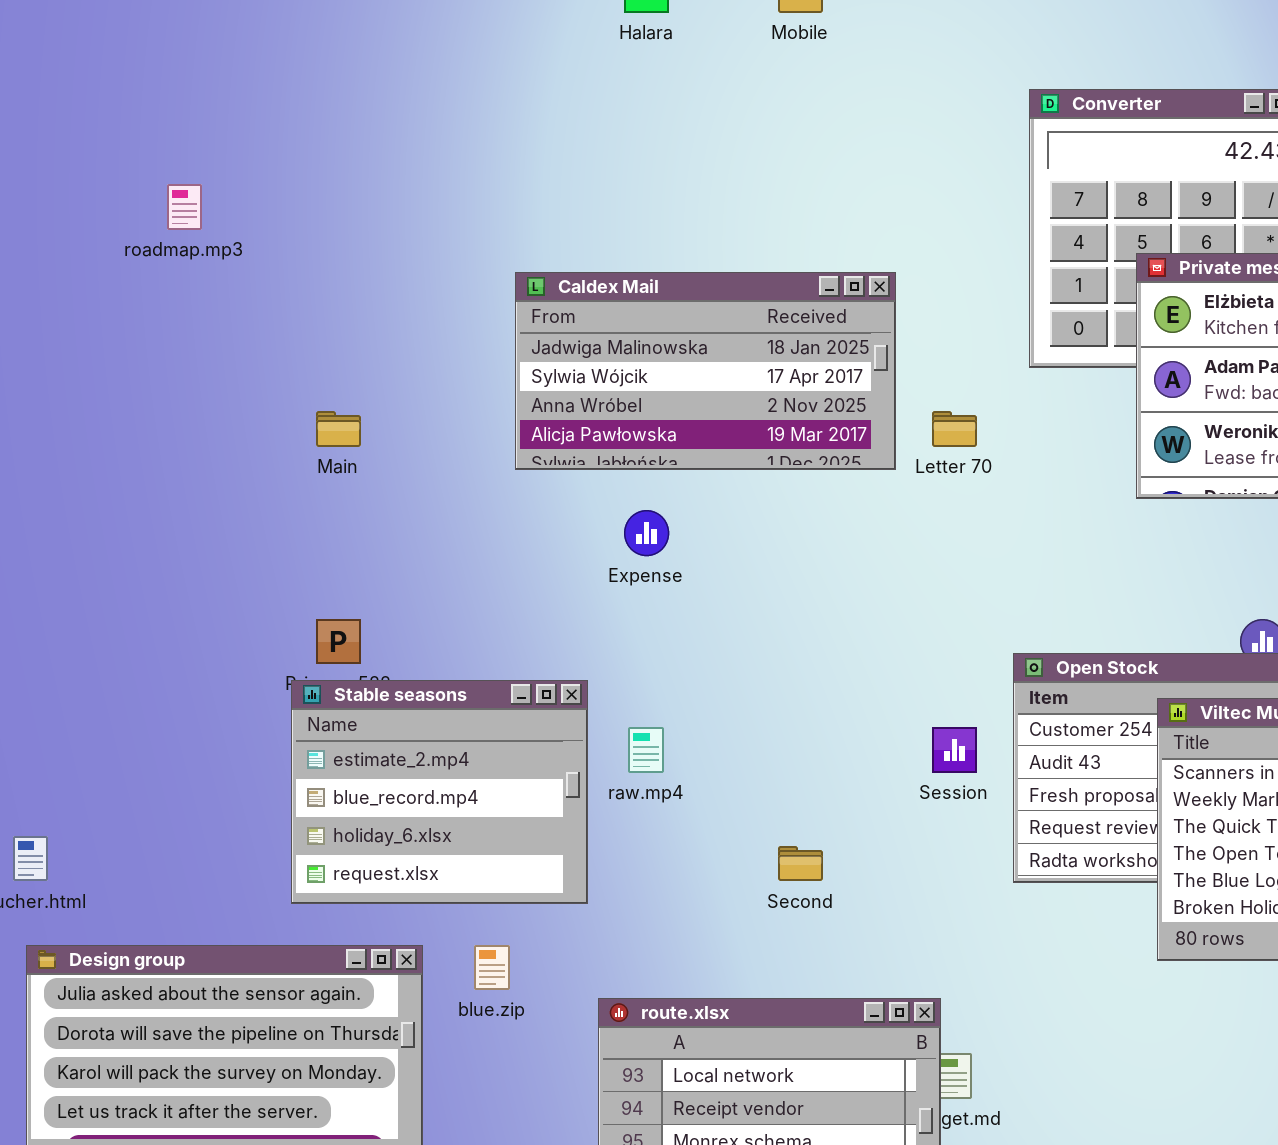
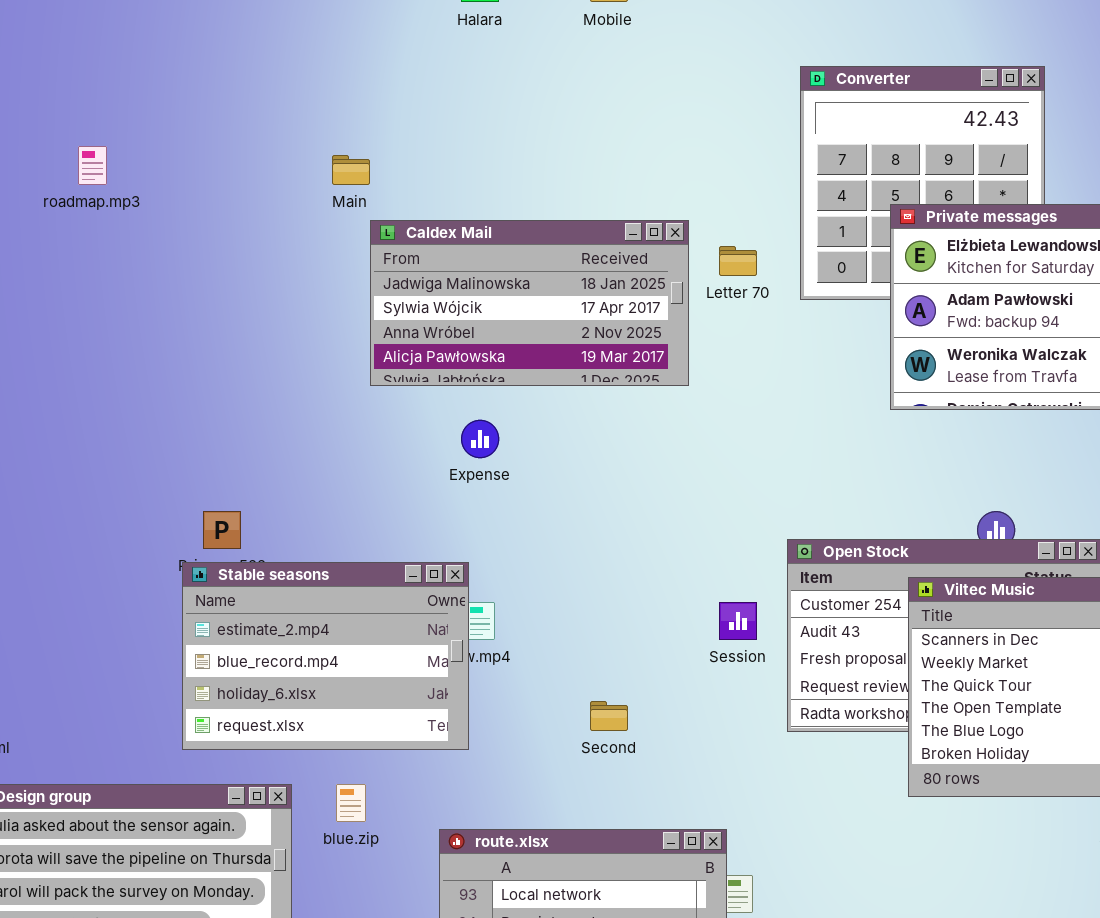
Main: [316,411,361,447] -> [332,155,370,185], moved
Letter 70: [932,411,977,447] -> [719,246,757,276], moved
Stable seasons: [291,680,588,904] -> [182,562,469,750], resized

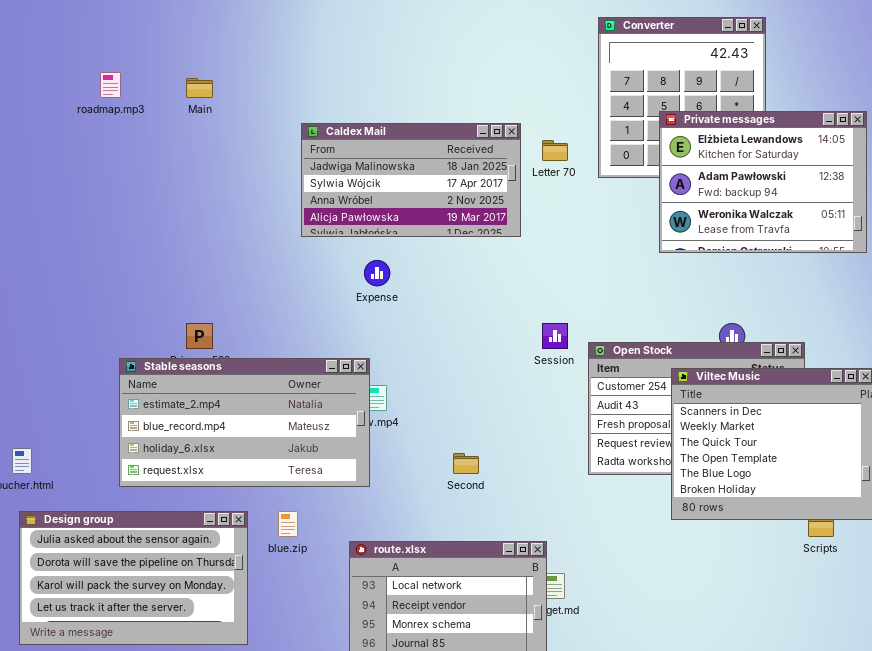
Main: [332,155,370,185] -> [186,78,213,98], moved
Stable seasons: [182,562,469,750] -> [119,358,370,487], resized
Session: [719,602,757,640] -> [542,323,568,349], moved

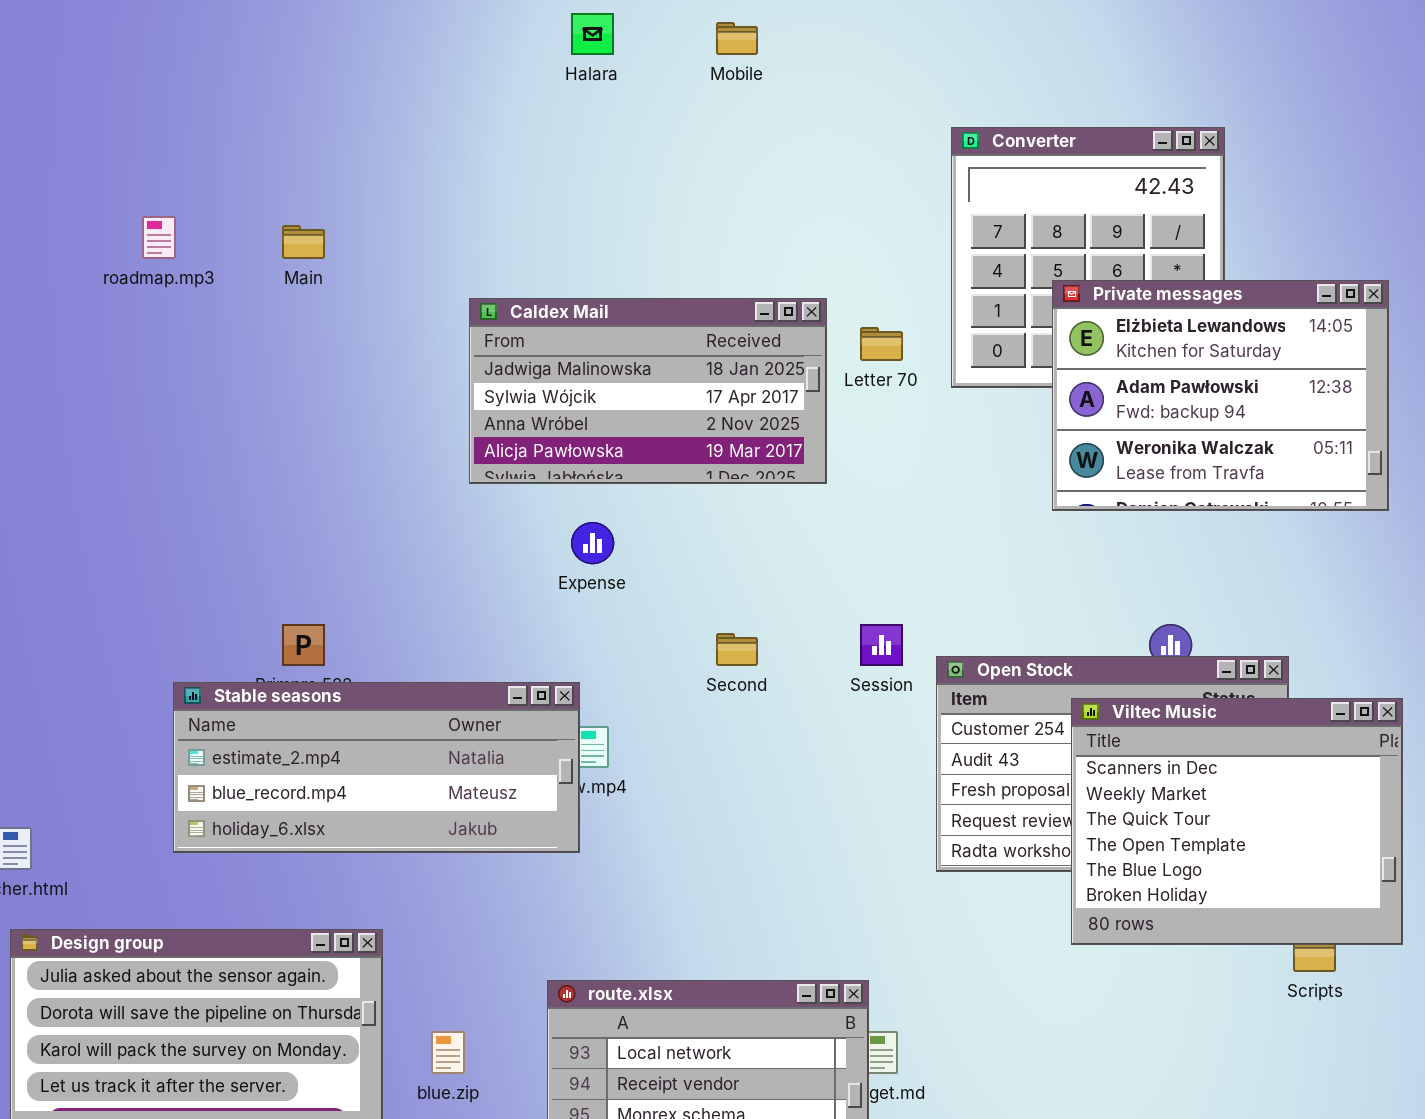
Stable seasons: [119,358,370,487] -> [173,682,580,853], resized
Second: [453,453,479,474] -> [716,633,758,666], moved
blue.zip: [278,511,298,537] -> [431,1031,465,1074], moved

